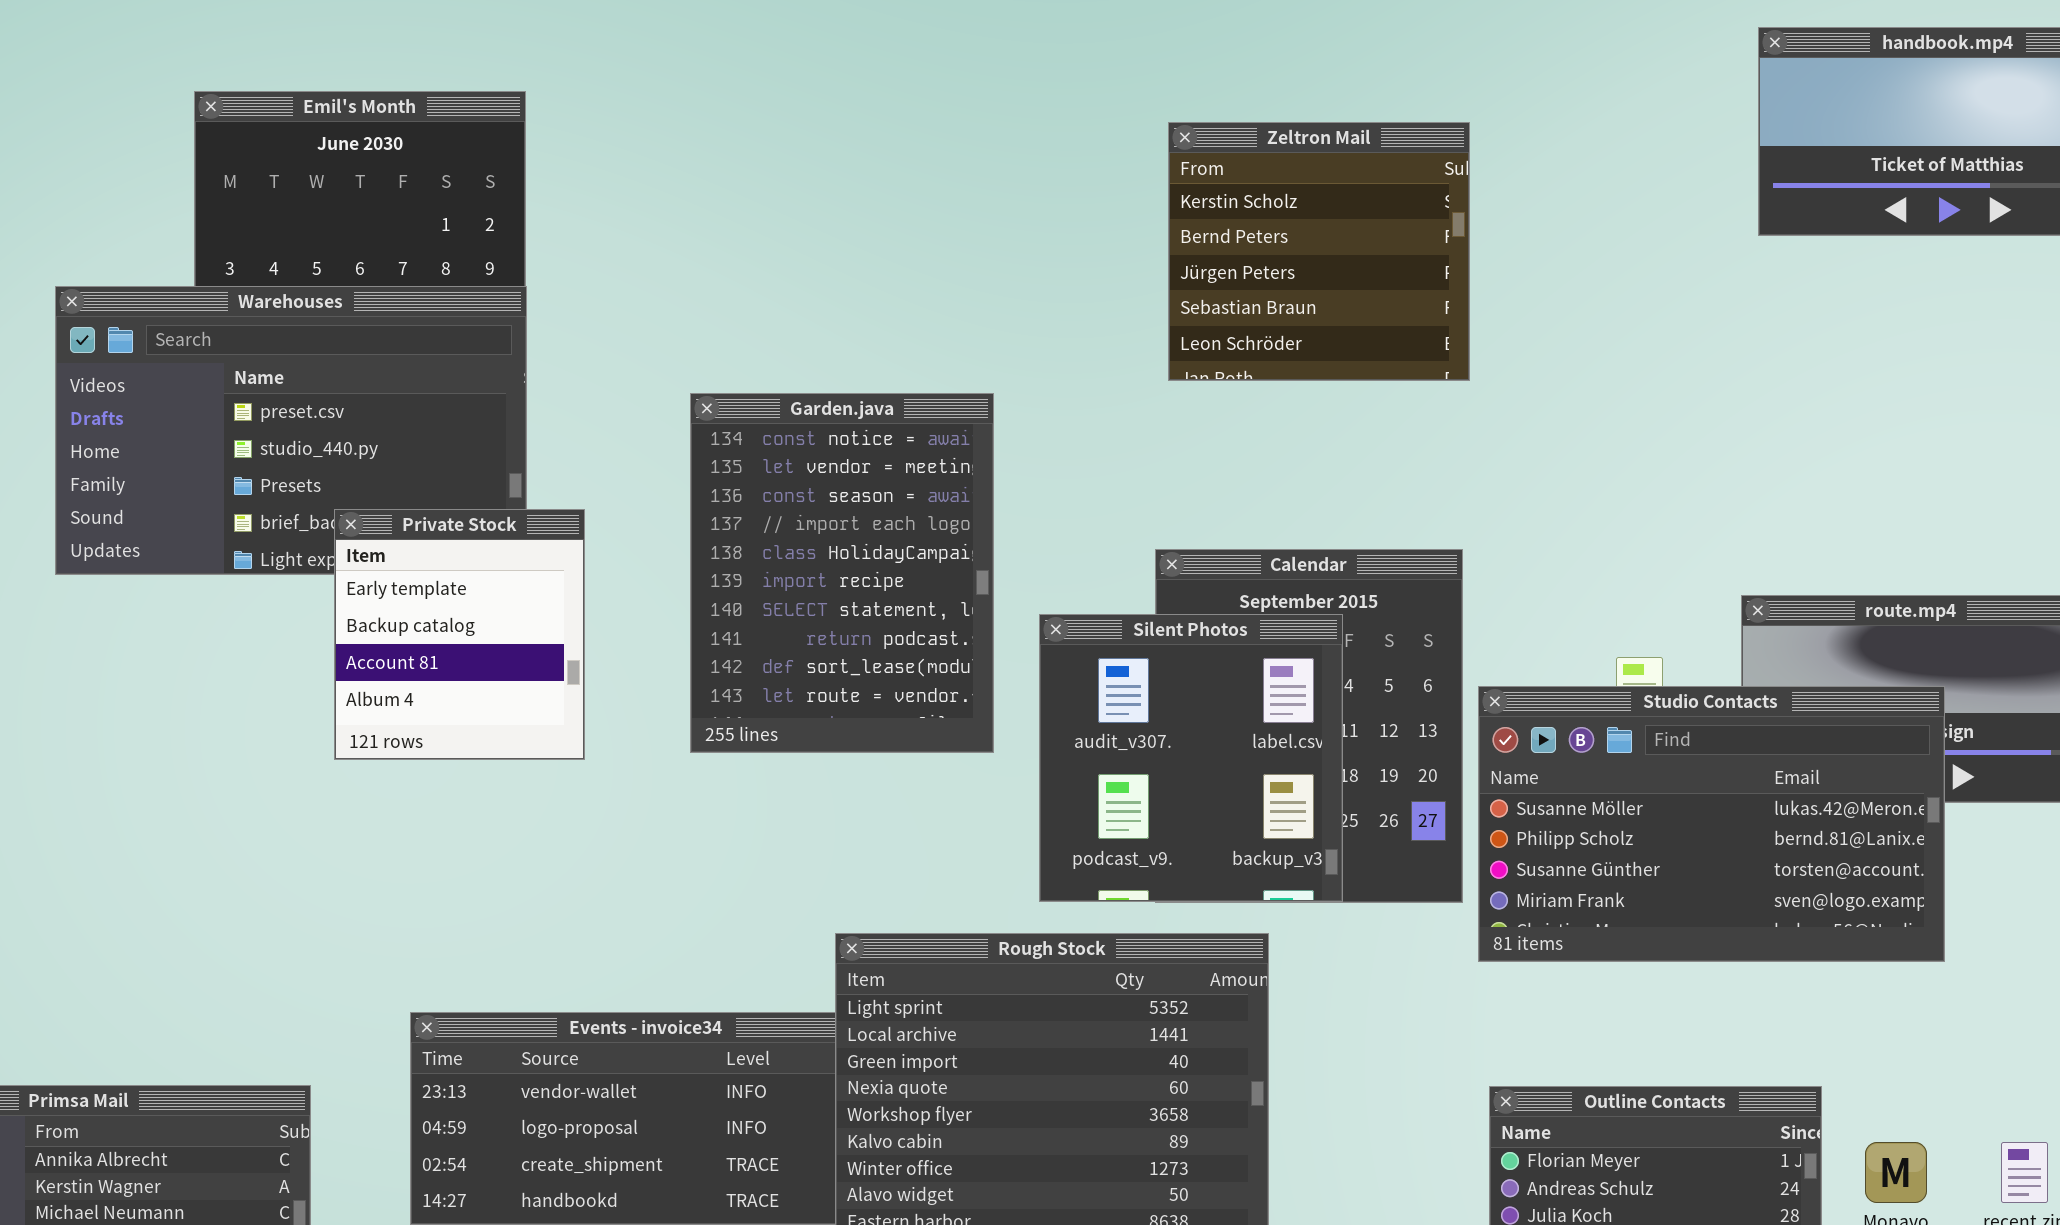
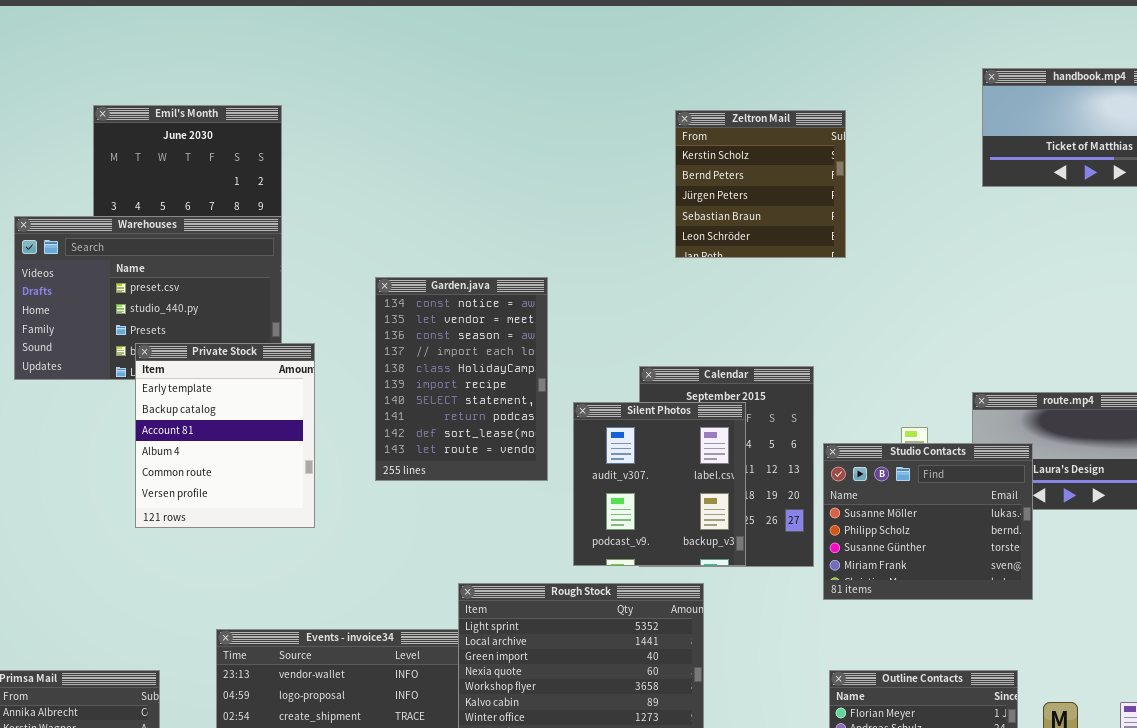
Zeltron Mail: [1168,122,1470,381] -> [675,110,846,258], moved
Private Stock: [334,509,585,760] -> [135,343,315,528], resized
Studio Contacts: [1478,686,1945,962] -> [823,443,1033,600], resized

